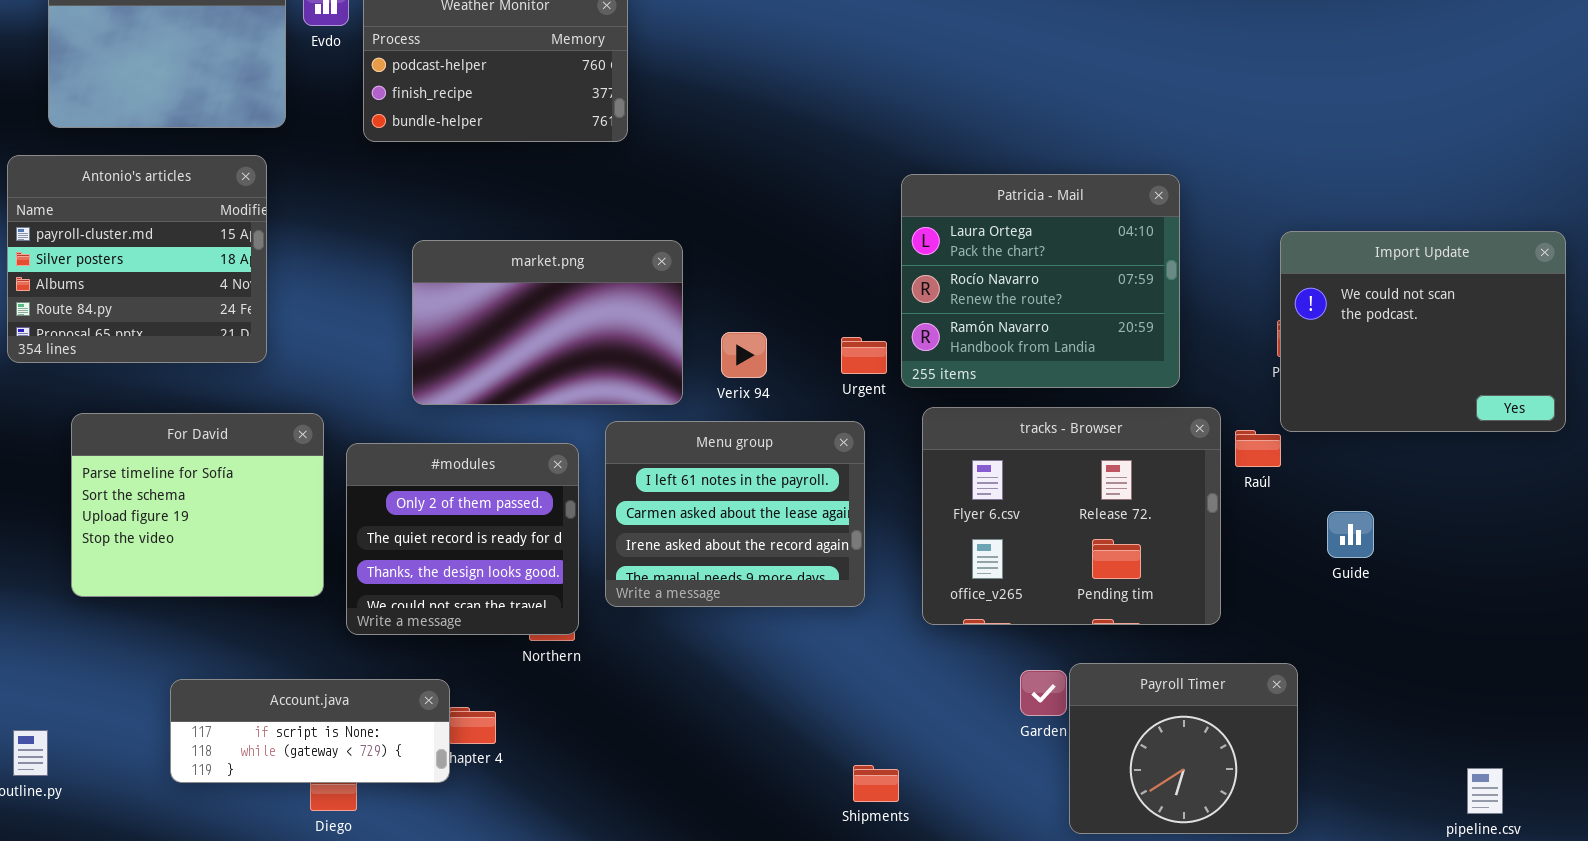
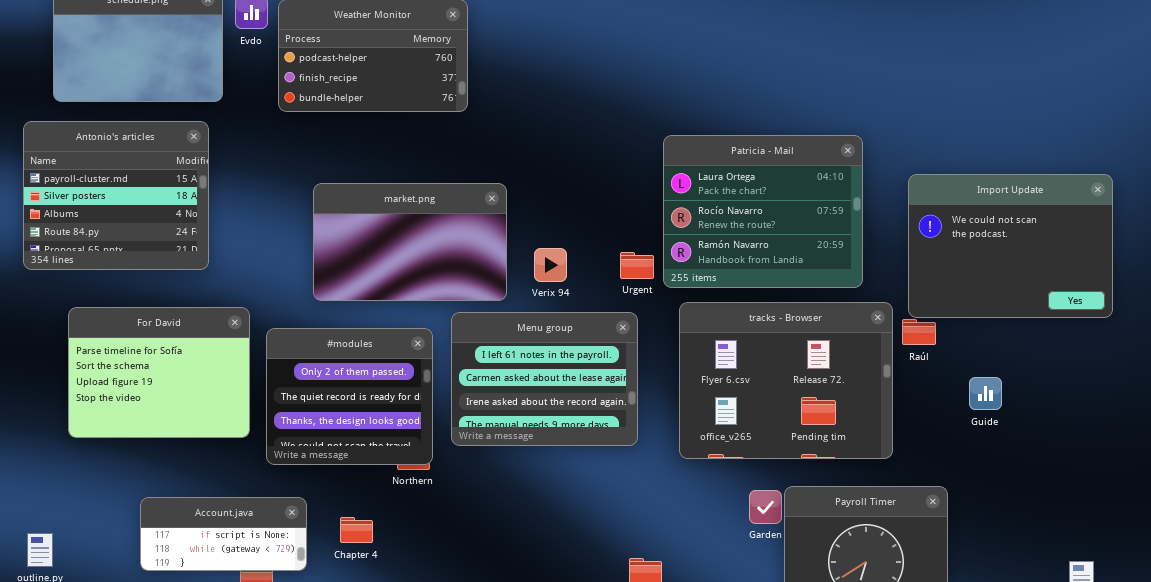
Import Update: [1280,231,1566,432] -> [908,174,1113,318], moved
Account.java: [170,679,450,783] -> [140,497,307,571], resized

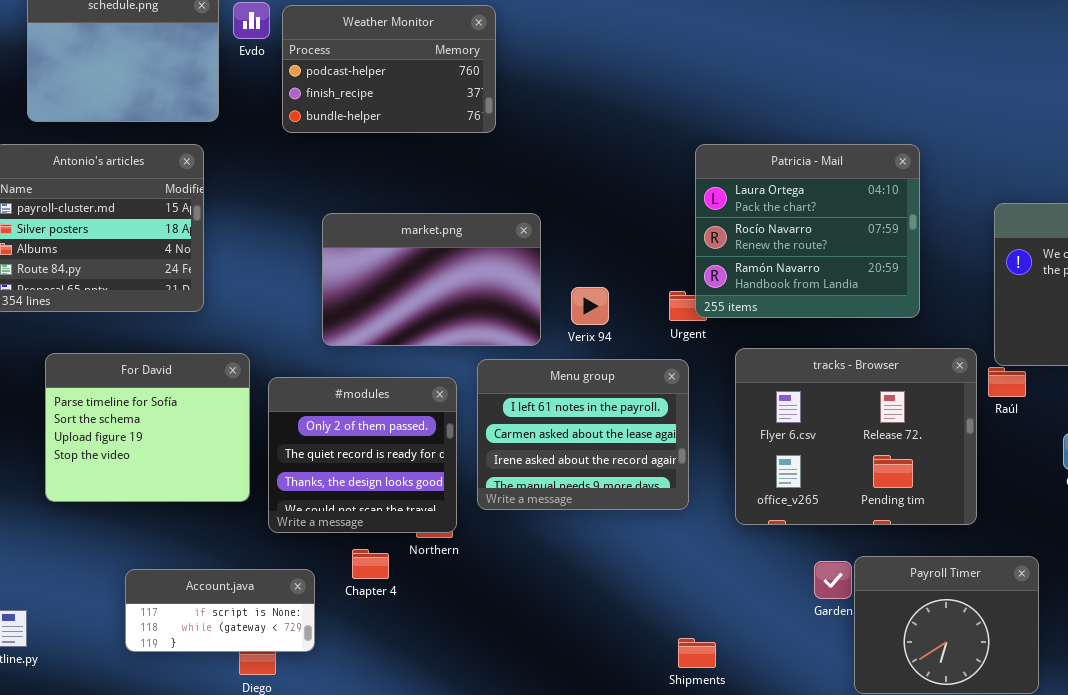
Patricia - Mail: [663,135,863,288] -> [695,144,920,318], moved
Chapter 4: [340,517,373,543] -> [352,549,389,579], moved

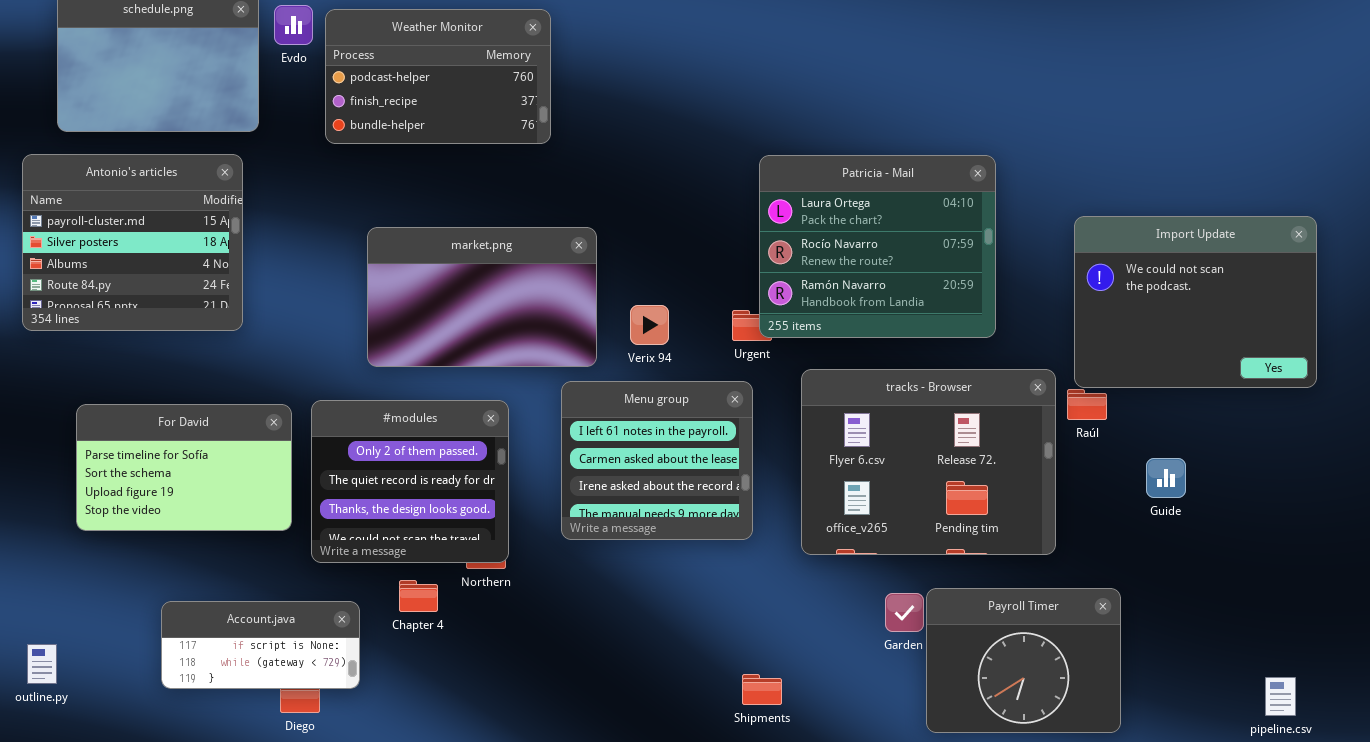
For David: [45,353,250,502] -> [76,404,292,531], resized
Menu group: [477,359,689,510] -> [561,381,753,540], resized

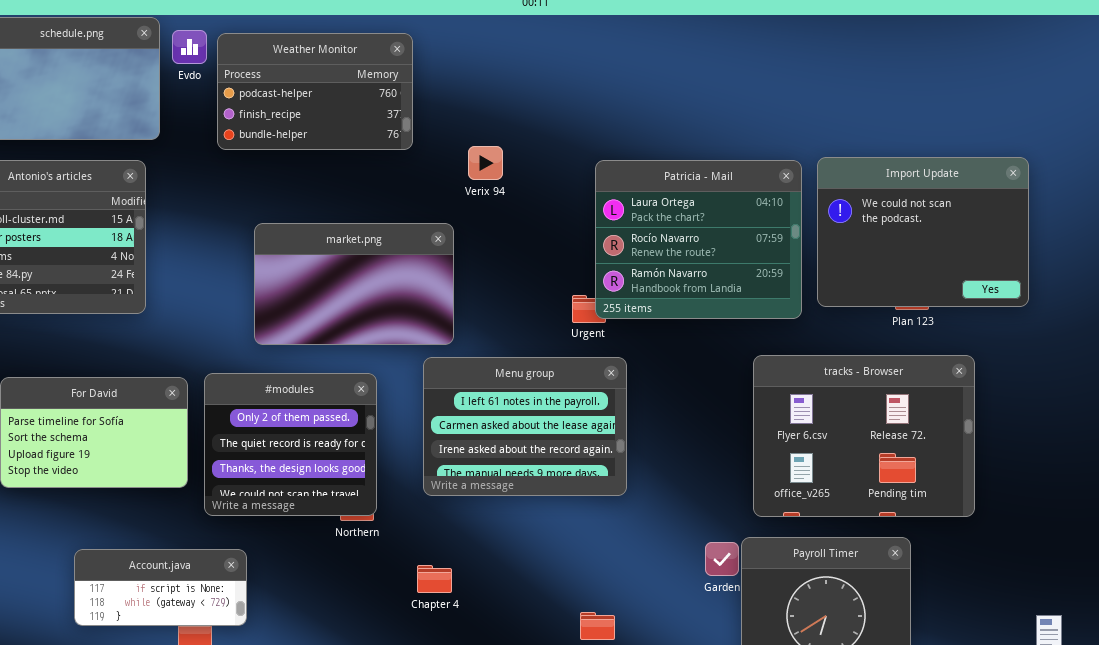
Import Update: [1074,216,1317,388] -> [817,157,1029,307], moved
Verix 94: [630,305,669,345] -> [468,146,503,180], moved
tracks - Browser: [801,369,1056,555] -> [753,355,975,517], moved
Menu group: [561,381,753,540] -> [423,357,627,496], resized
Chapter 4: [399,580,438,612] -> [417,565,452,593], moved

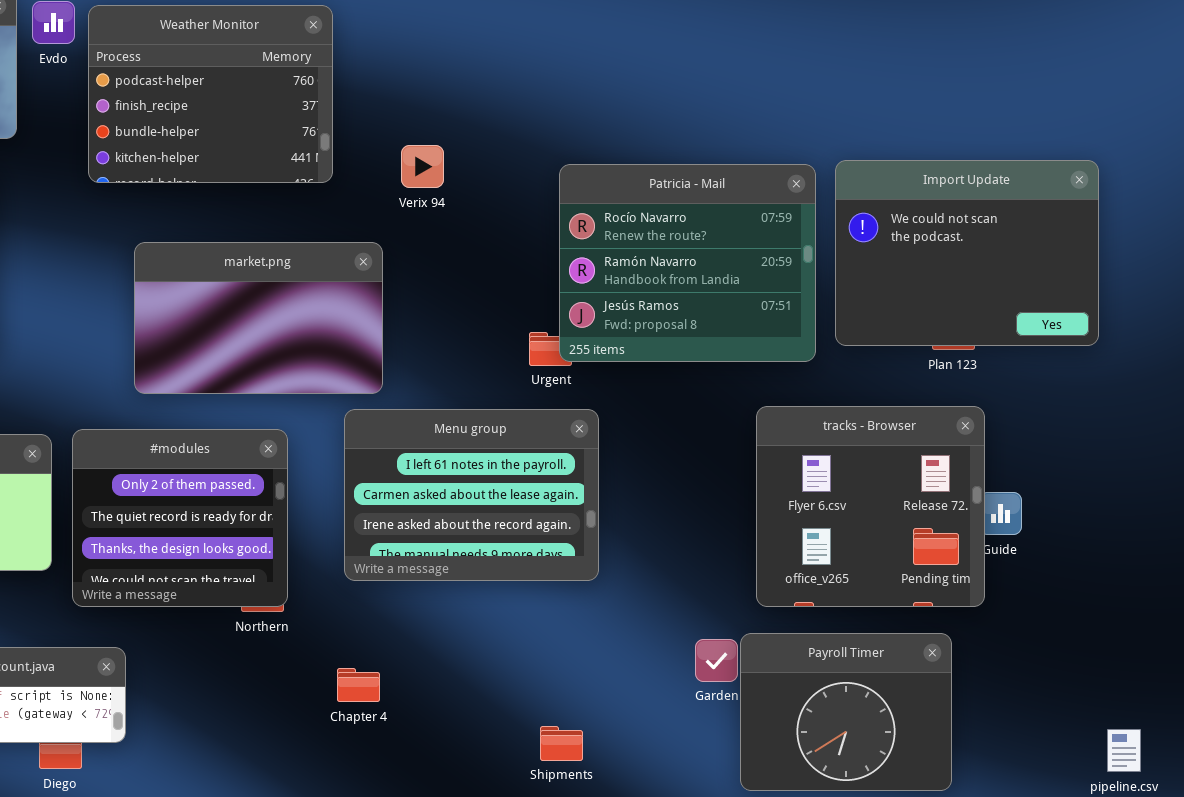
Weather Monitor: [217,33,413,150] -> [88,5,333,183], resized
Patricia - Mail: [595,160,802,319] -> [559,164,816,362], scrolled down 1 row
tracks - Browser: [753,355,975,517] -> [756,406,985,607], resized

